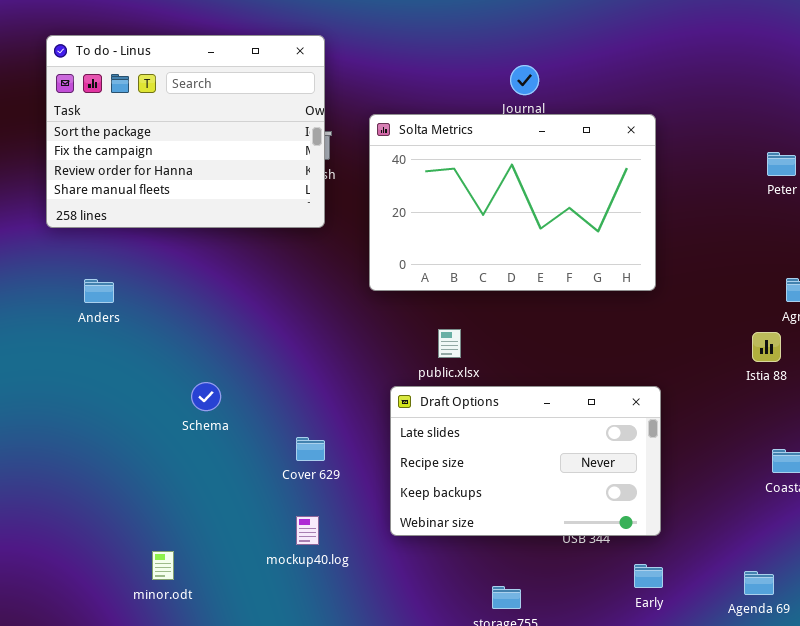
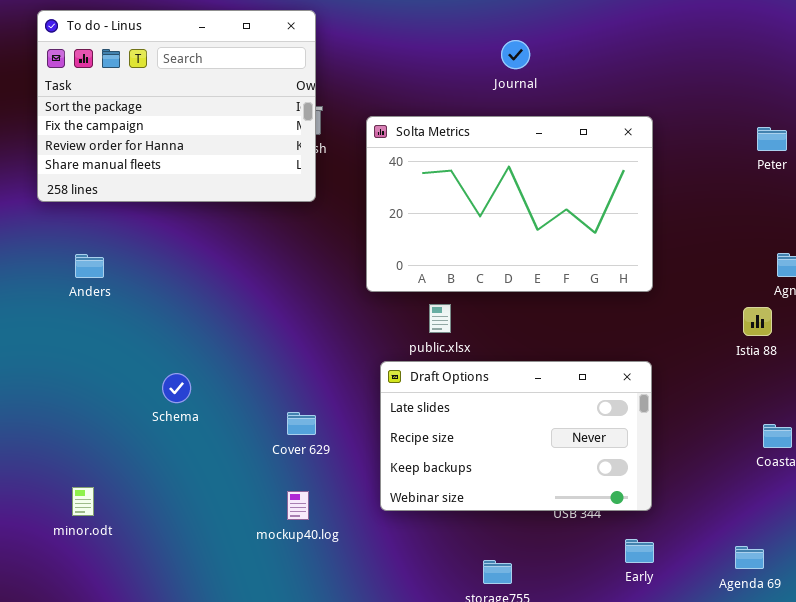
Solta Metrics: [369,114,656,291] -> [366,116,653,292], moved
Schema: [191,382,221,411] -> [162,373,191,403], moved
minor.odt: [152,551,174,580] -> [72,487,94,516], moved

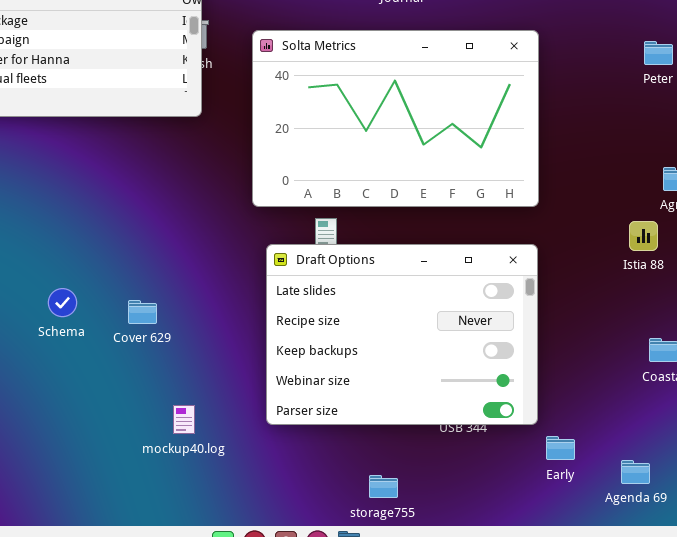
Draft Options: [380,361,652,511] -> [266,244,538,425], resized
Cover 629: [287,412,316,435] -> [128,300,157,324], moved
Early: [625,539,654,563] -> [546,436,575,460], moved

